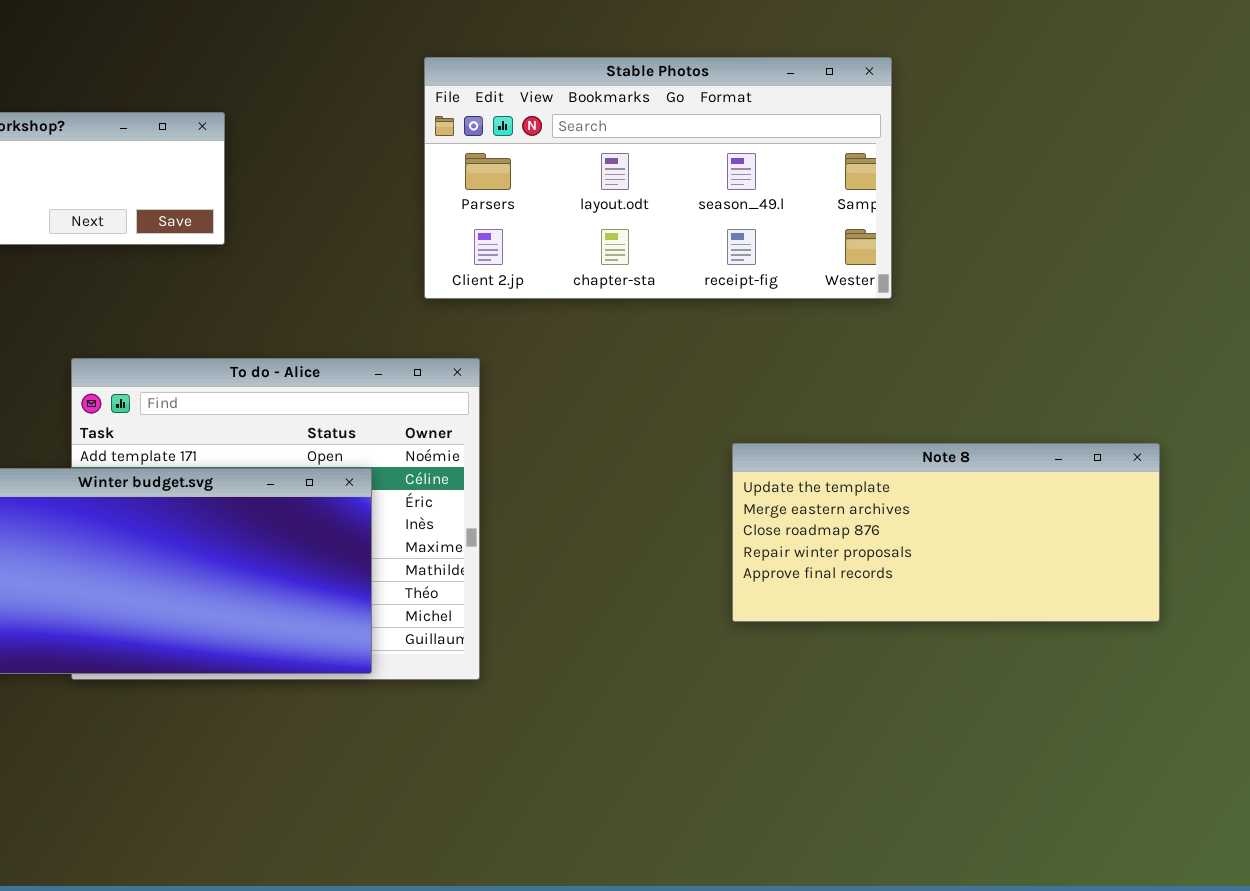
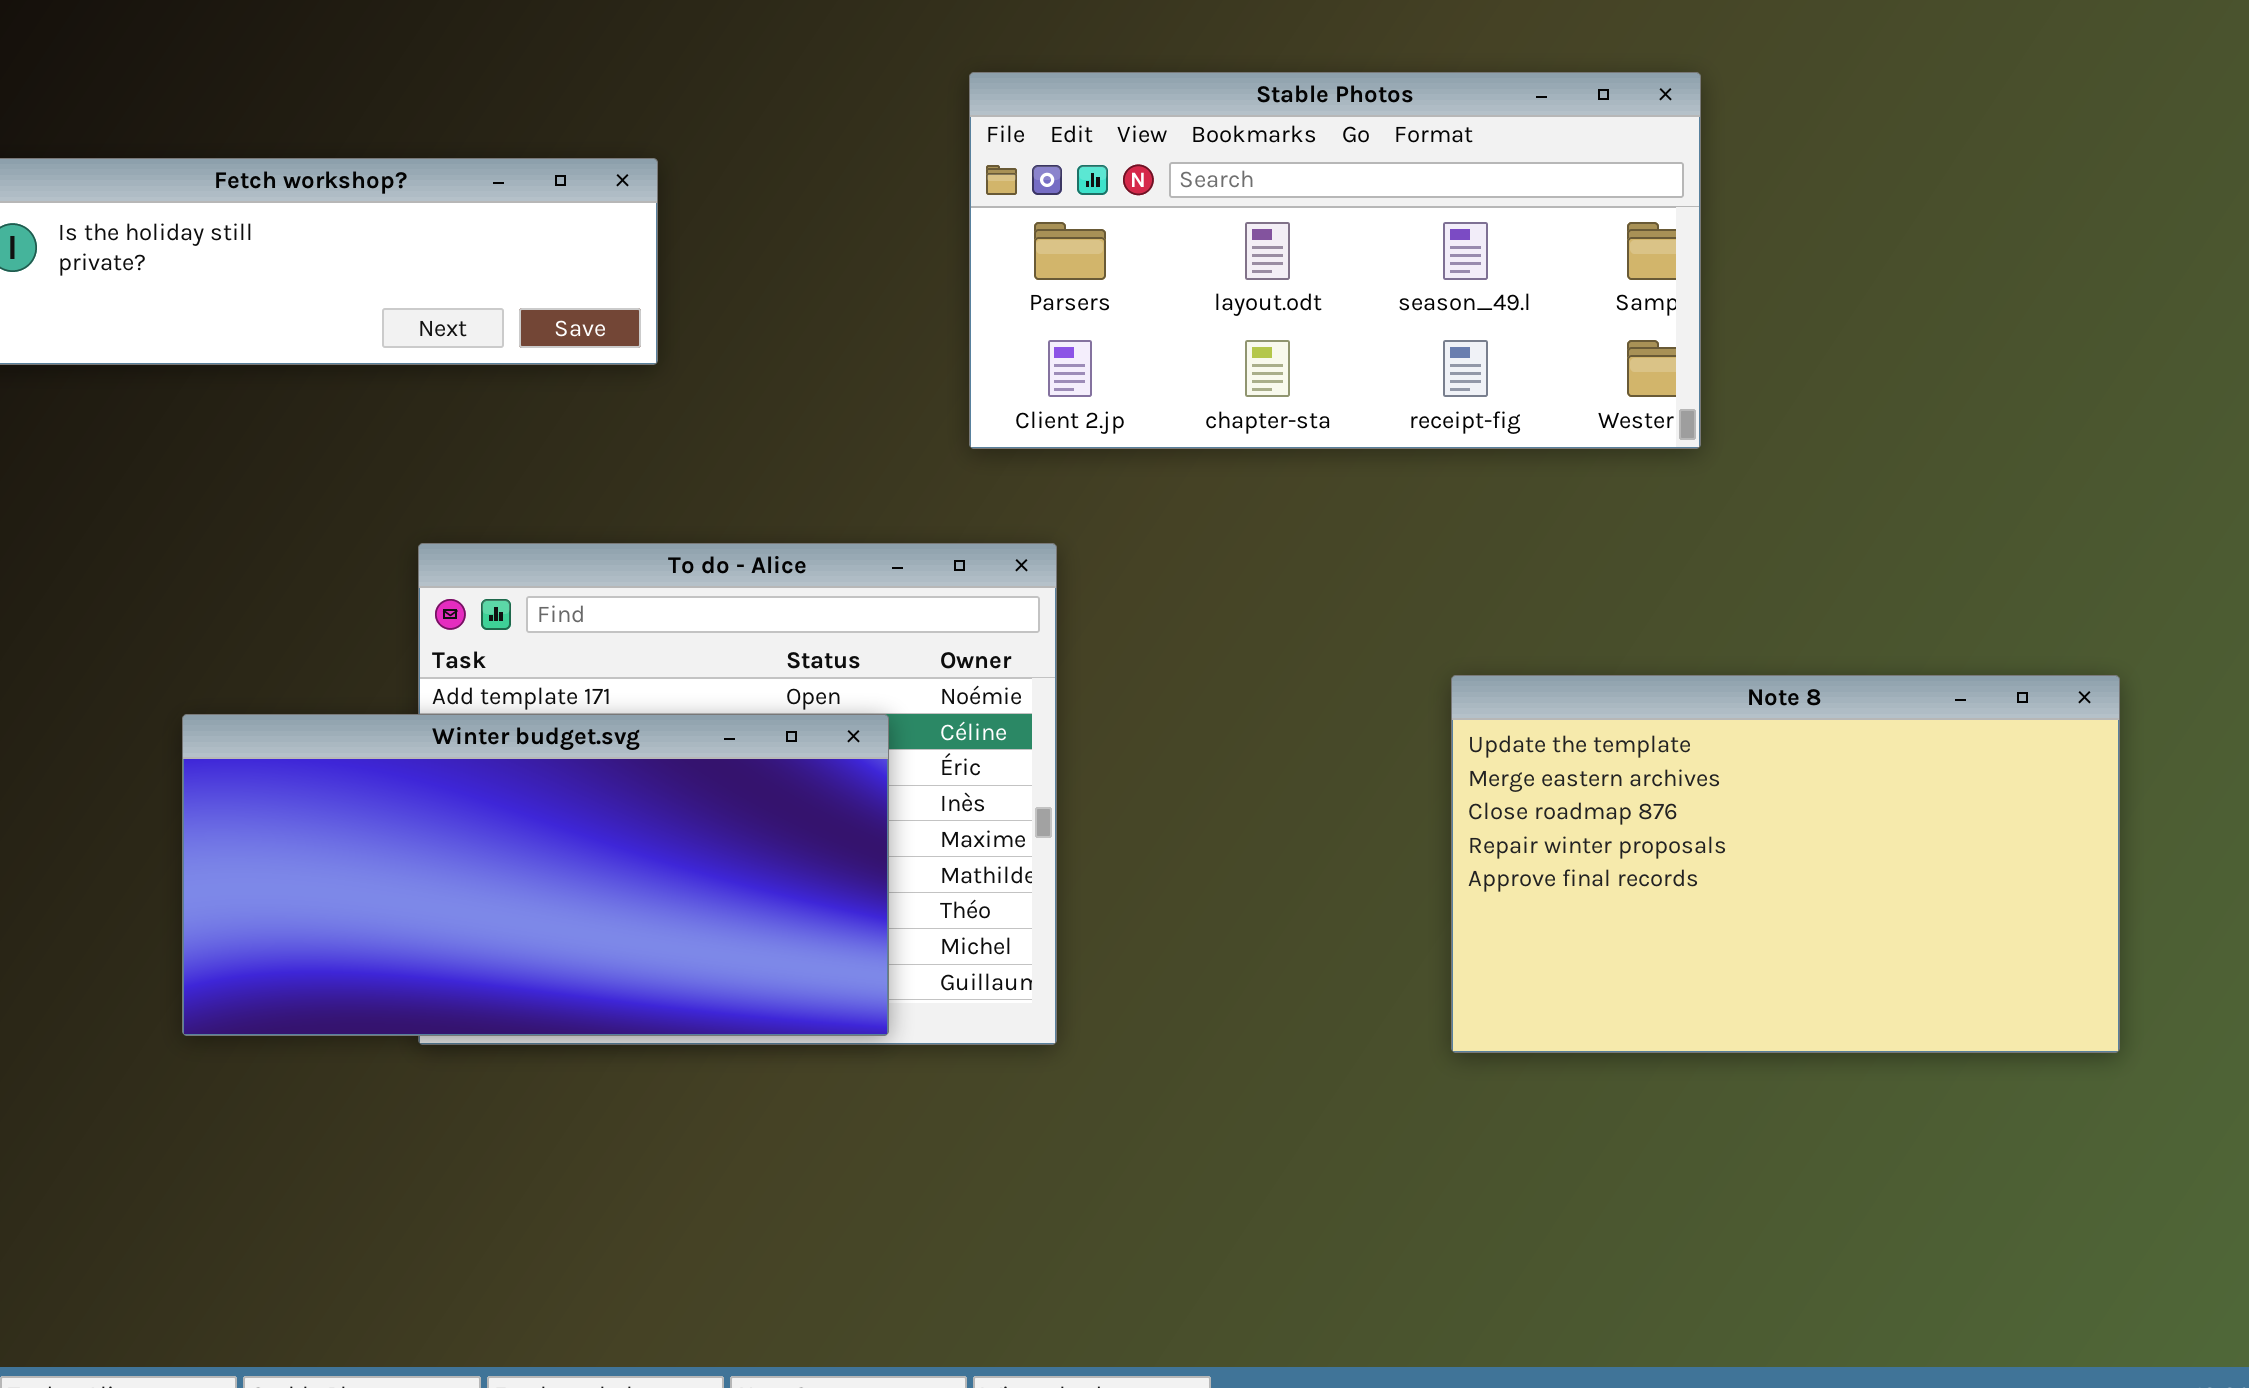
Note 8: [732,443,1160,622] -> [1451,675,2120,1053], resized

